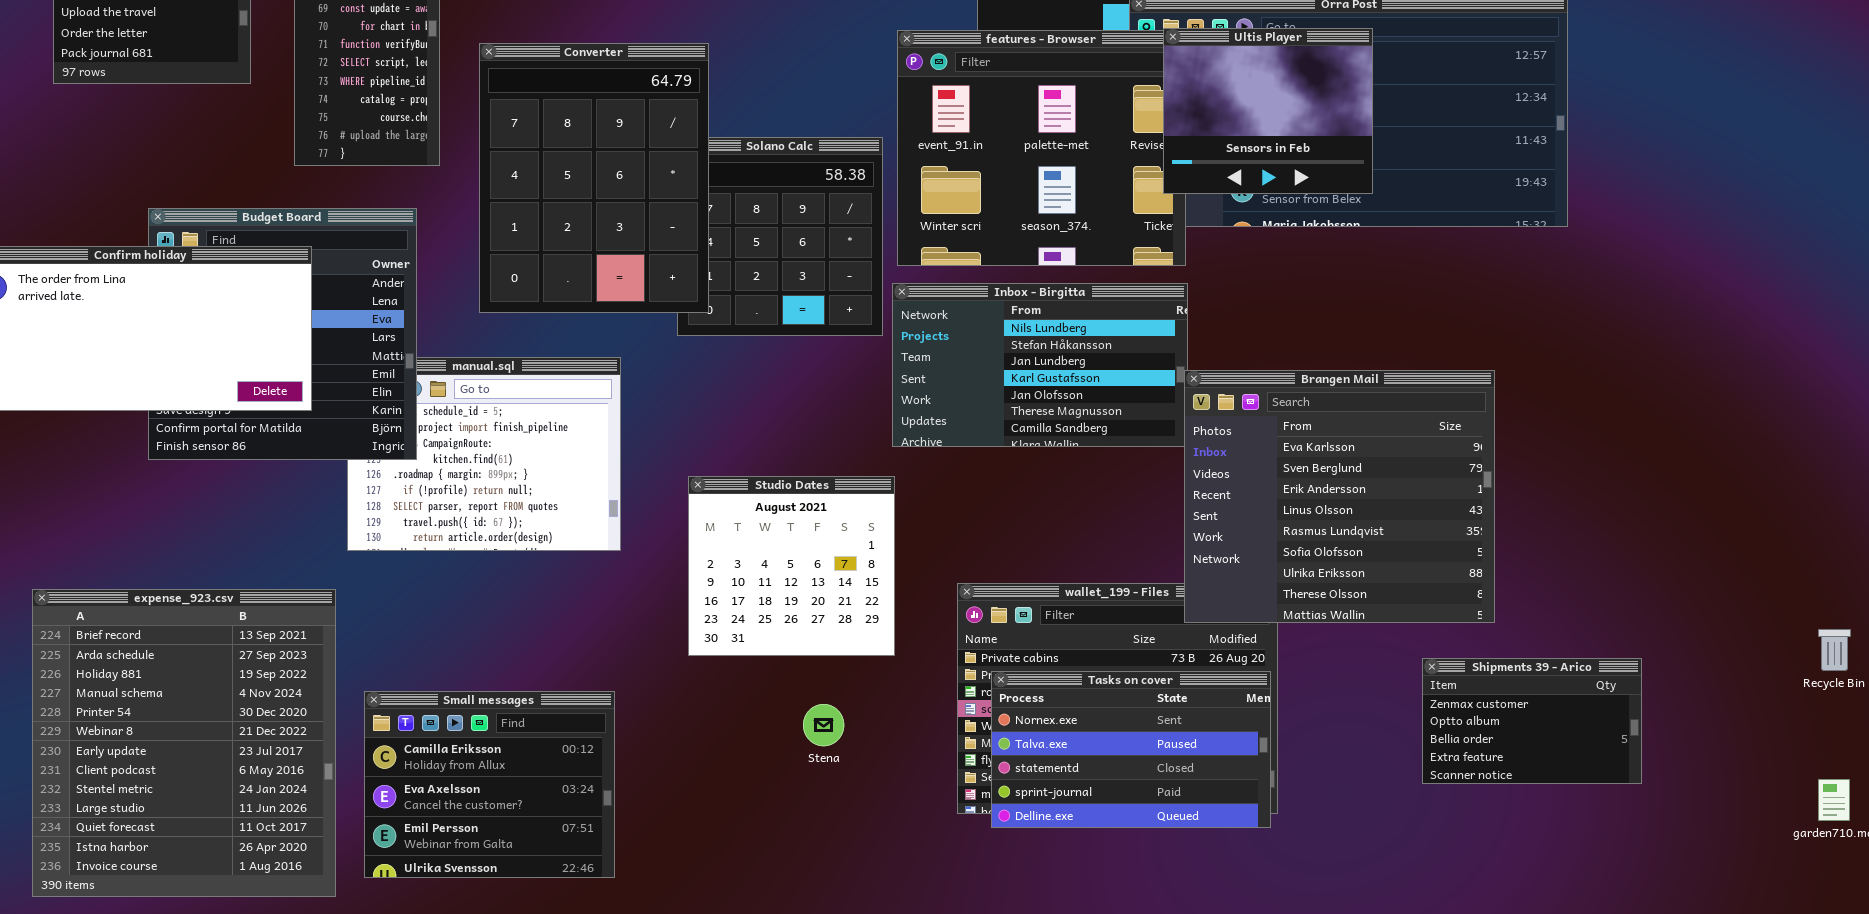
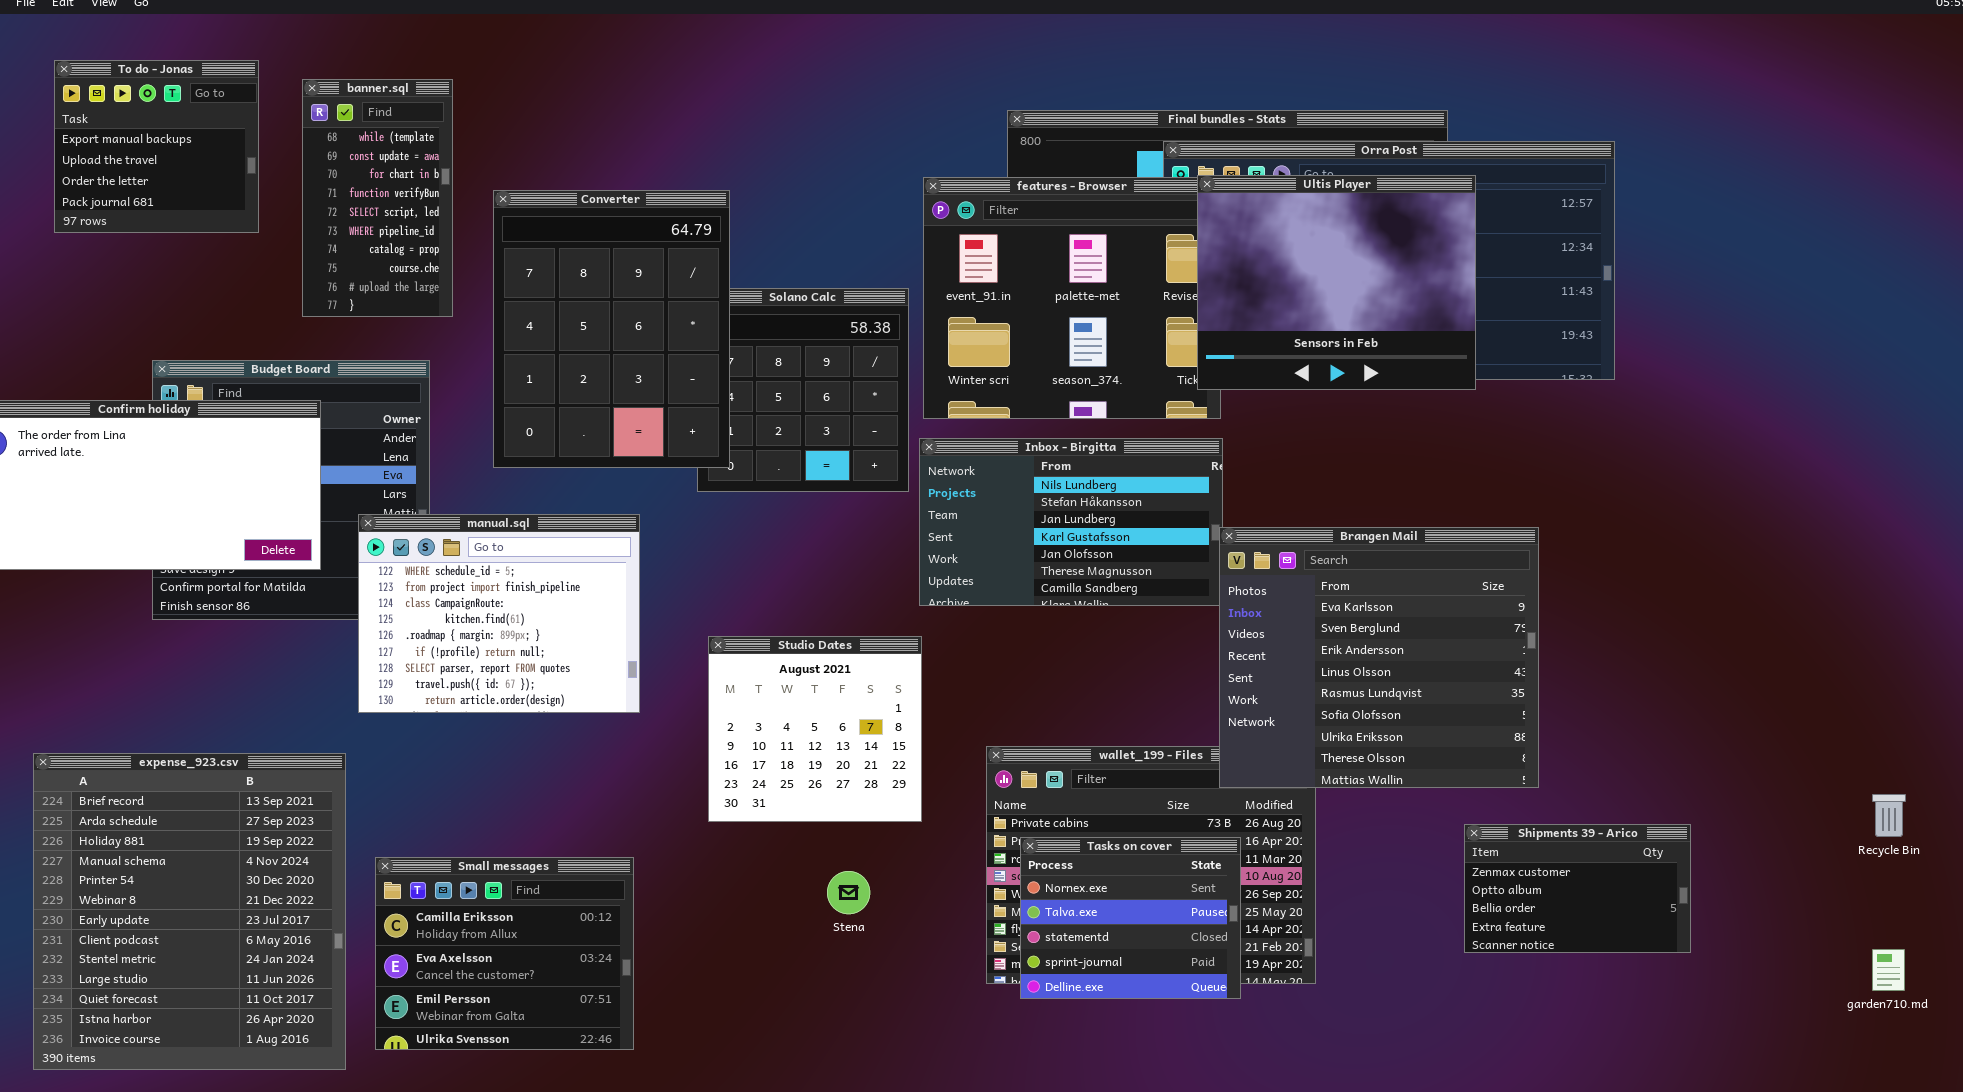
Ultis Player: [1163,28,1373,194] -> [1197,175,1476,390], resized
manual.sql: [347,357,621,551] -> [358,514,640,713], raised
Tasks on cover: [991,671,1271,828] -> [1020,837,1241,999], resized

